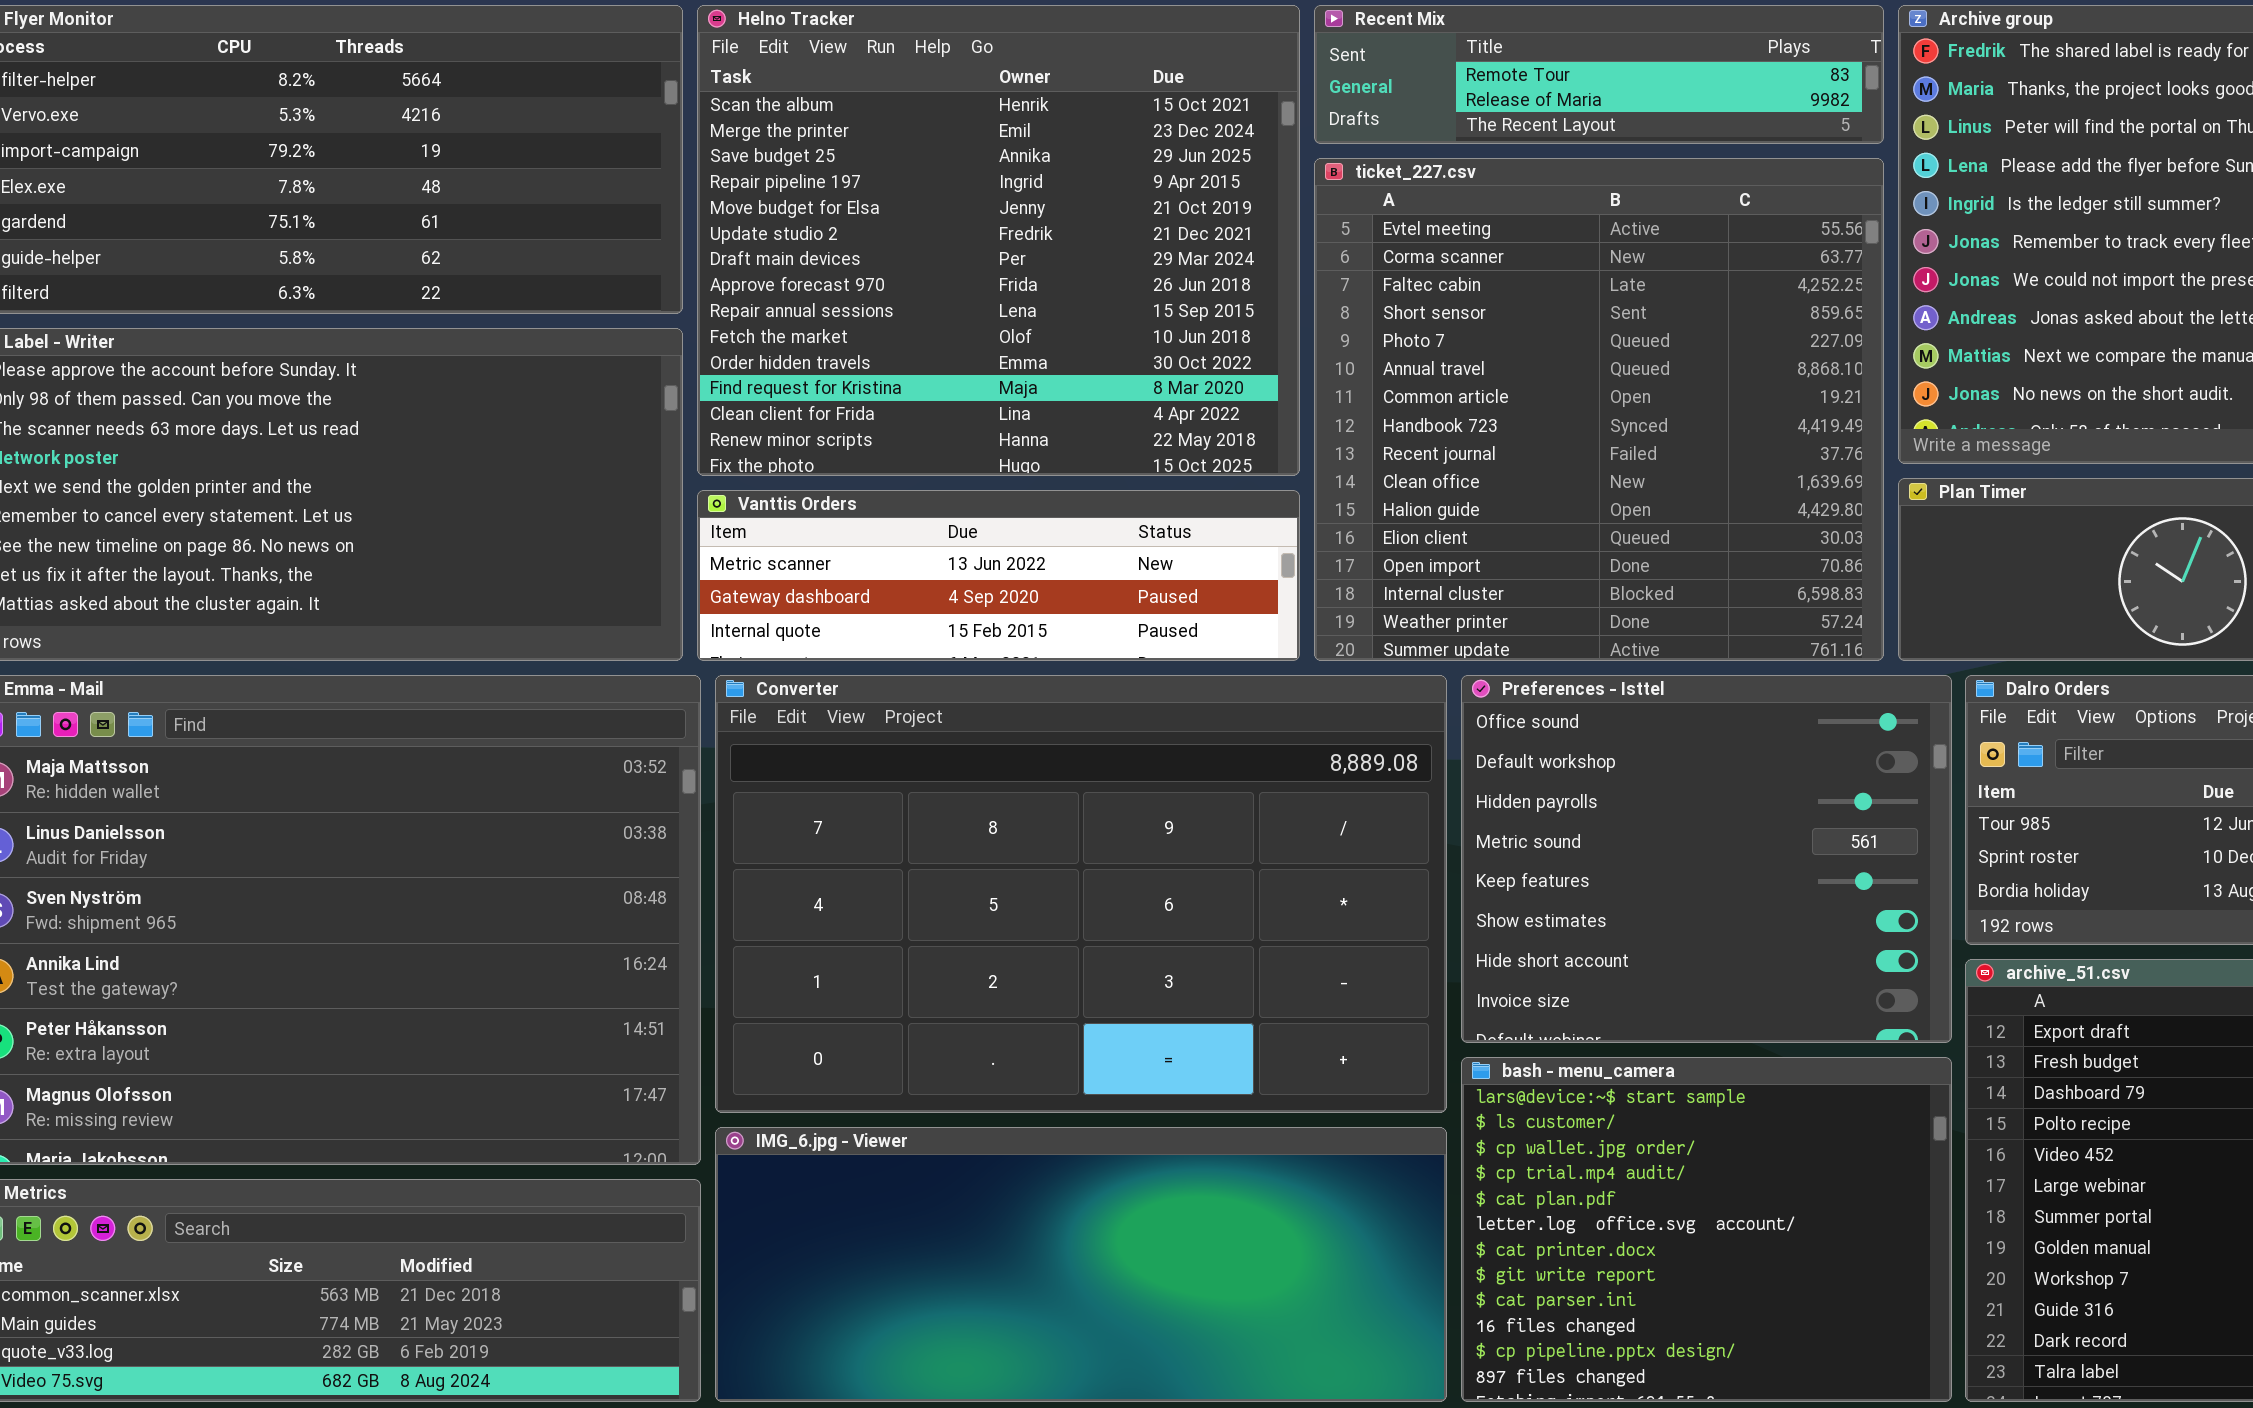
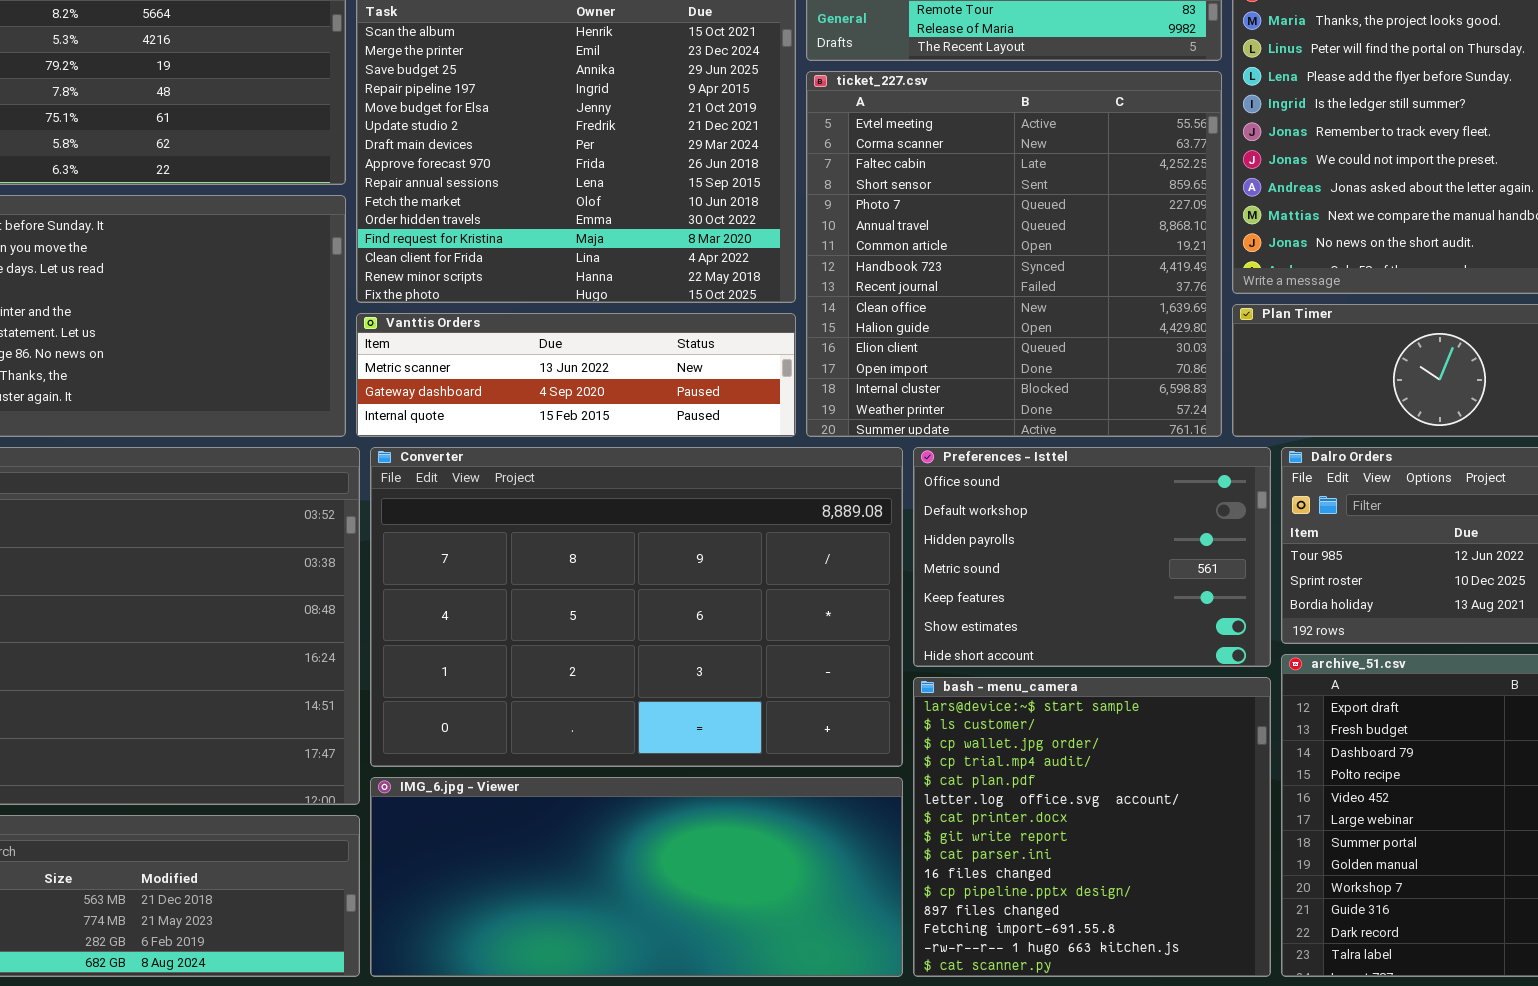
Preferences - Isttel: [1461,675,1952,1043] -> [913,447,1271,667], resized
bash - menu_camera: [1461,1057,1952,1402] -> [913,677,1271,977], resized

